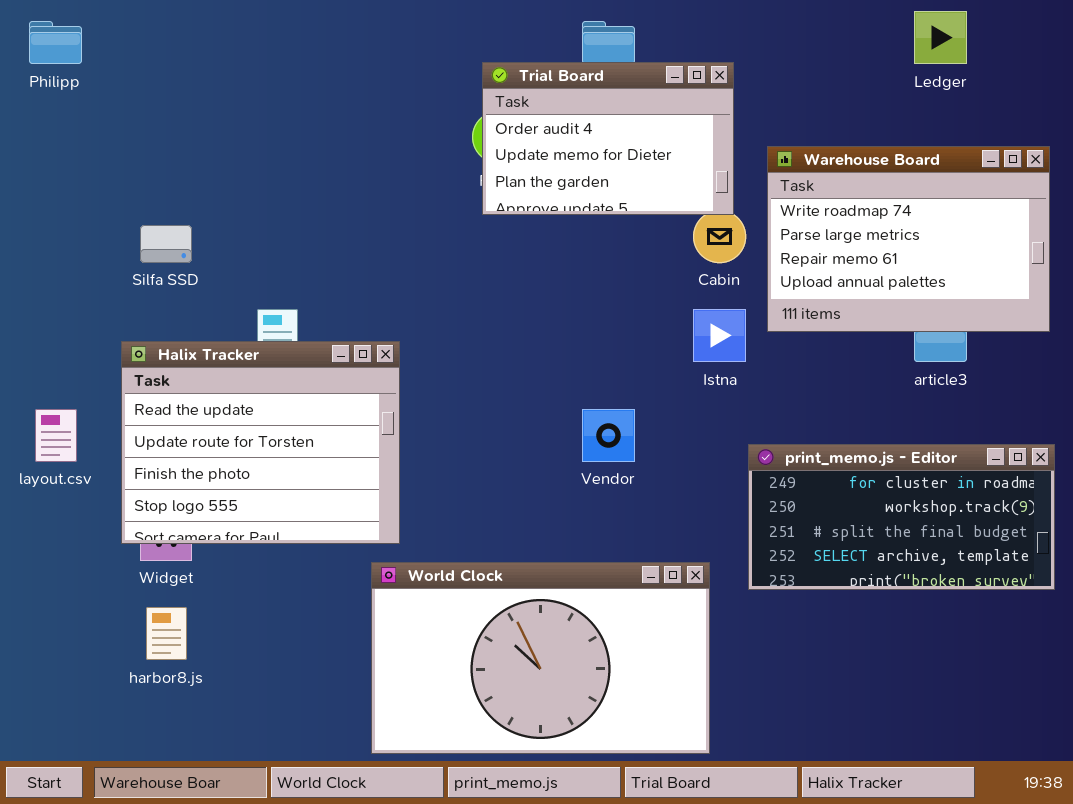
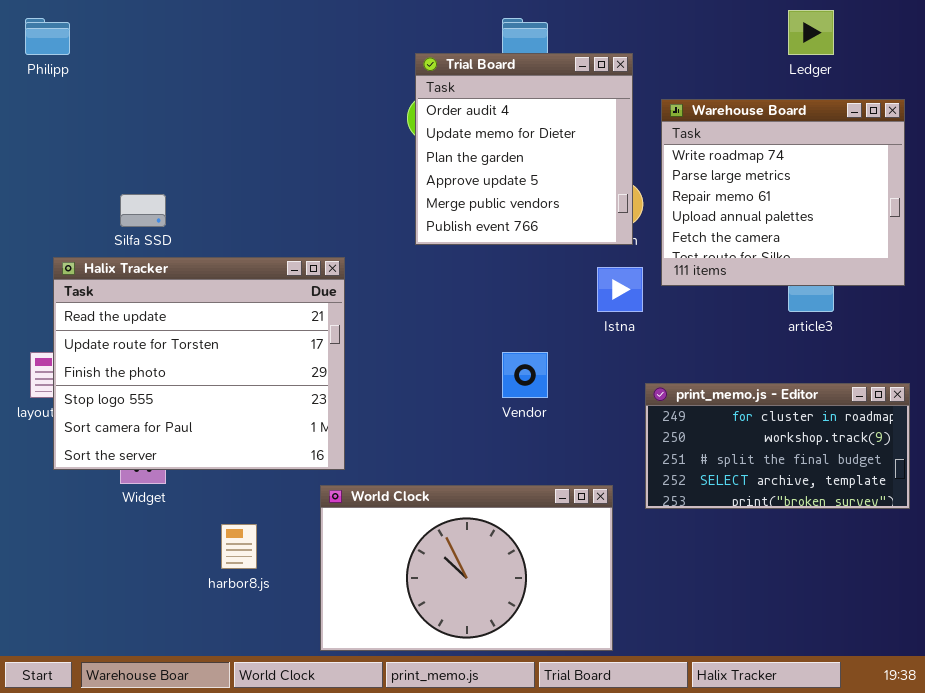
Trial Board: [482,62,734,215] -> [415,53,633,245], resized
Warehouse Board: [767,146,1050,332] -> [661,99,905,286], resized
Halix Tracker: [121,341,400,544] -> [53,257,345,470], resized
harbor8.js: [146,607,187,660] -> [221,524,257,569], moved

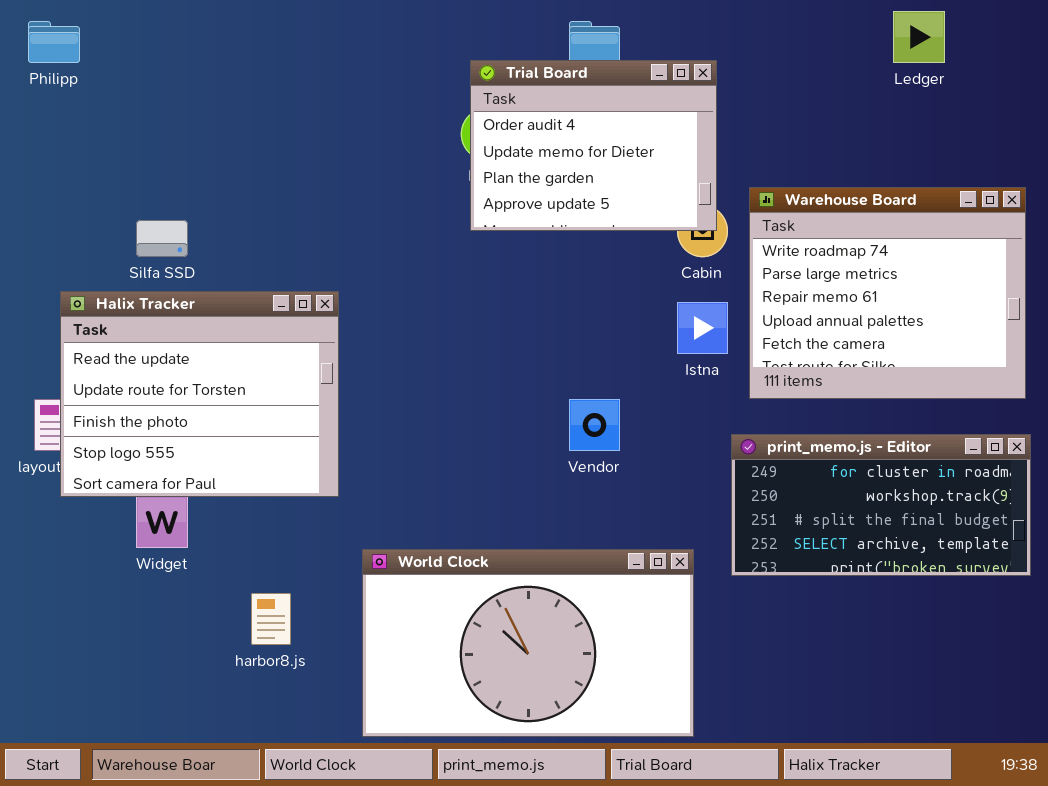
Trial Board: [415,53,633,245] -> [470,60,717,231], resized
Warehouse Board: [661,99,905,286] -> [749,187,1026,399], moved
Halix Tracker: [53,257,345,470] -> [60,291,339,497], resized

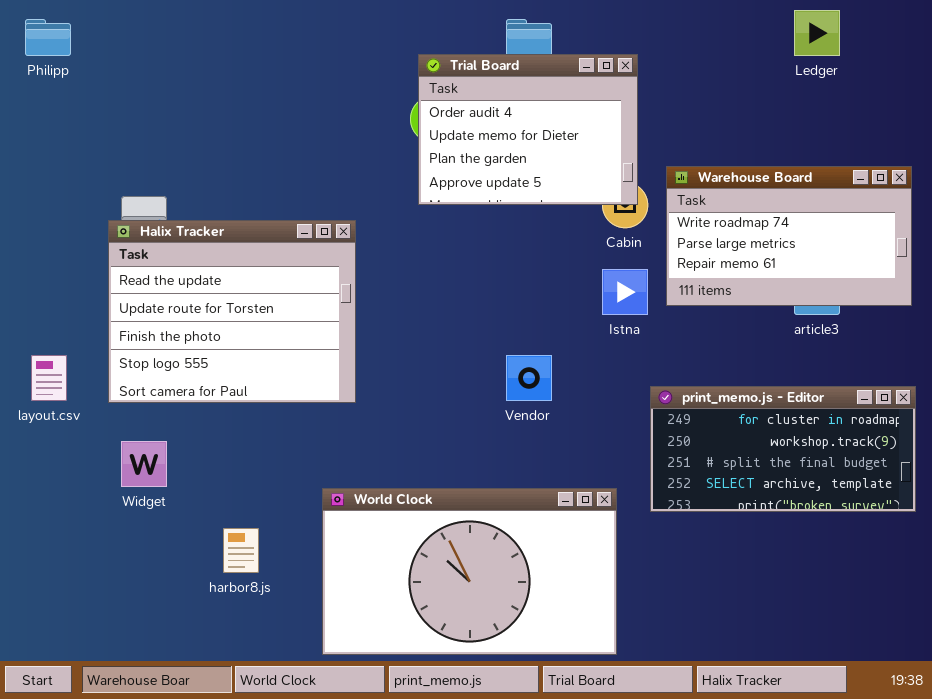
Warehouse Board: [749,187,1026,399] -> [666,166,912,306], resized
Halix Tracker: [60,291,339,497] -> [108,220,356,403], moved

